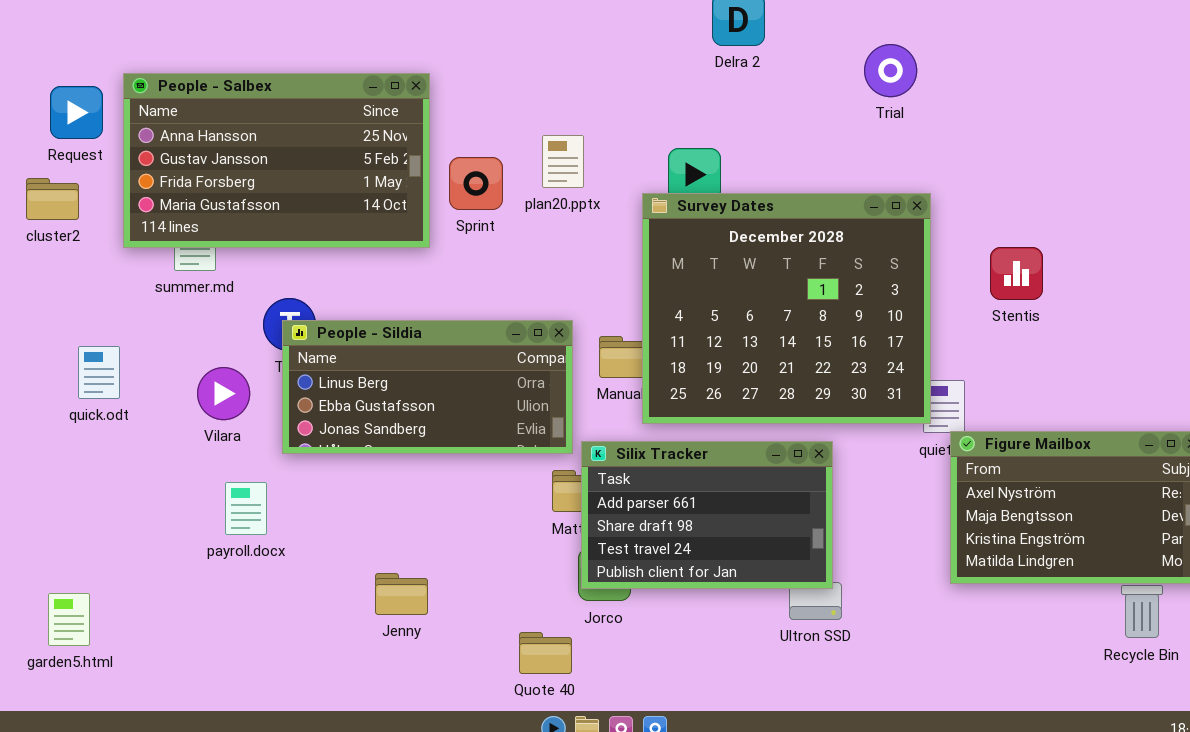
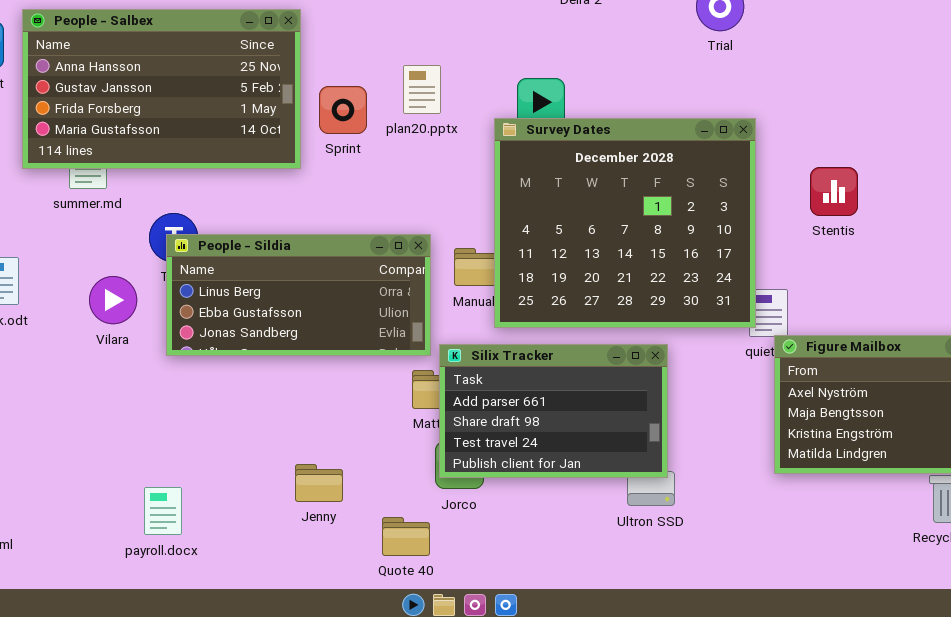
payroll.docx: [225,482,267,535] -> [144,487,182,535], moved
Jenny: [375,573,428,615] -> [295,464,343,502], moved

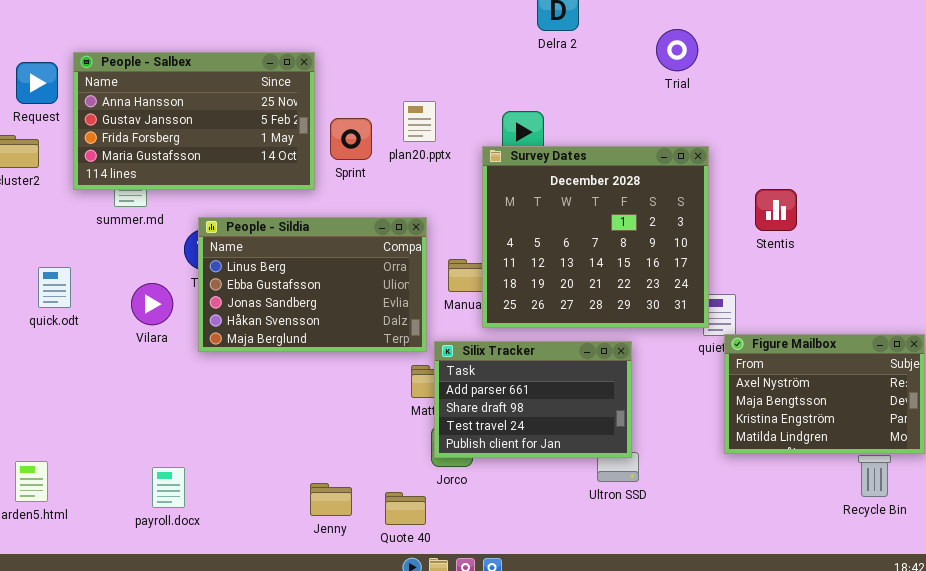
People - Sildia: [166,234,431,356] -> [198,217,427,352], resized
Jenny: [295,464,343,502] -> [310,483,352,516], moved
payroll.docx: [144,487,182,535] -> [152,467,185,508], moved

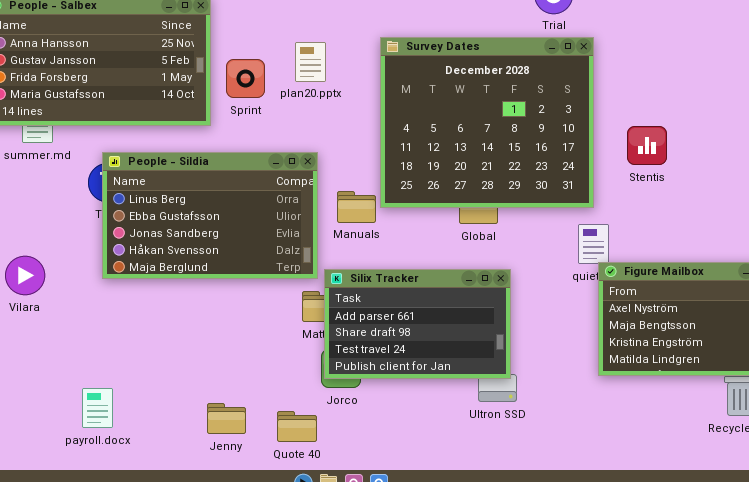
Survey Dates: [482,146,709,328] -> [380,37,594,208], moved
Vilara: [131,283,173,325] -> [5,256,45,295], moved
payroll.docx: [152,467,185,508] -> [82,388,113,428], moved

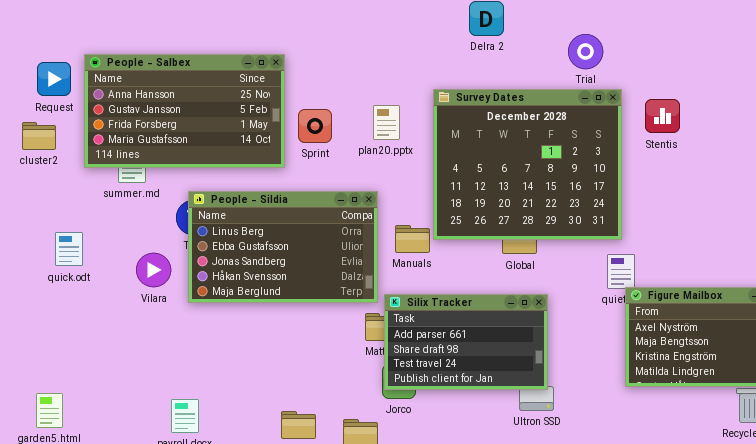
plan20.pptx: [295,42,326,82] -> [373,105,400,140], moved
Stentis: [627,126,667,165] -> [645,99,680,133], moved
Vilara: [5,256,45,295] -> [136,253,171,287], moved

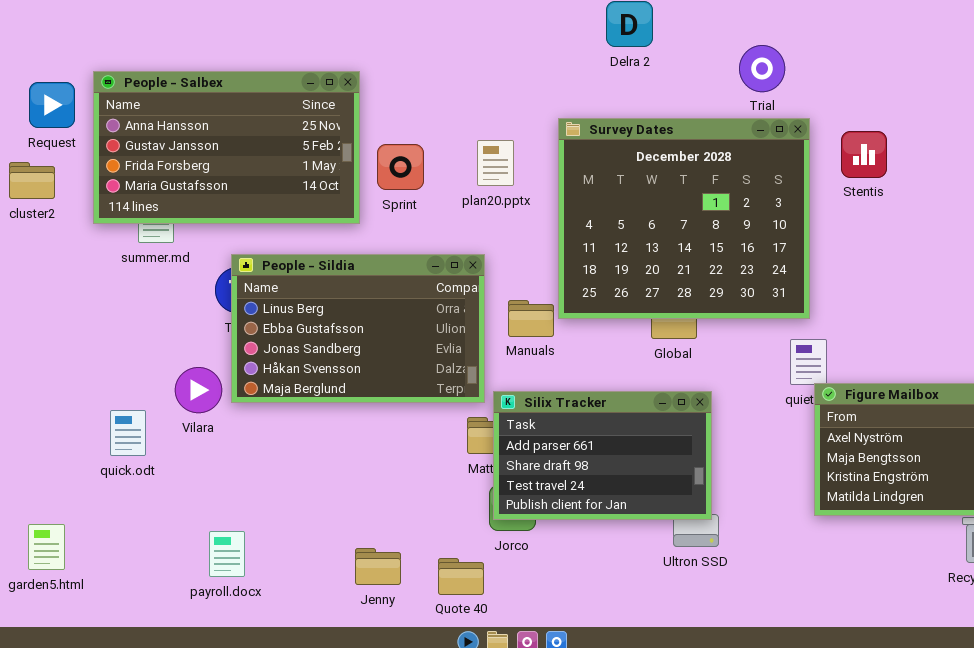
quick.odt: [55,232,83,266] -> [110,410,146,456], moved
Vilara: [136,253,171,287] -> [175,367,222,413], moved

